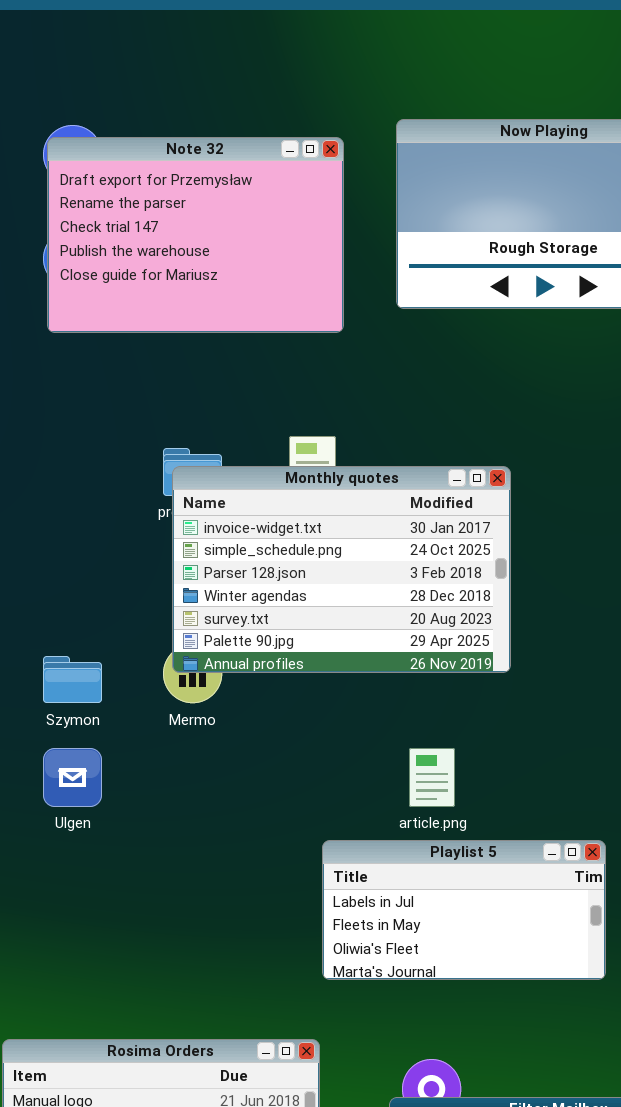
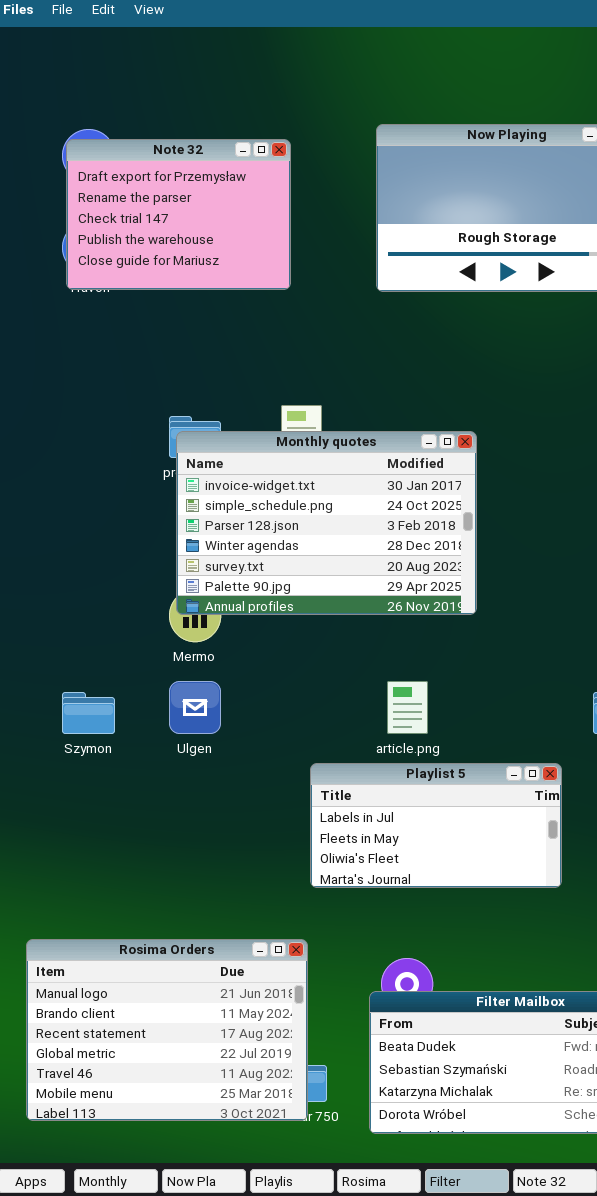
Note 32: [47,137,344,333] -> [66,139,291,290], resized
Szymon: [43,656,102,703] -> [62,692,115,734], moved
Ulgen: [43,748,102,807] -> [169,681,221,734], moved

